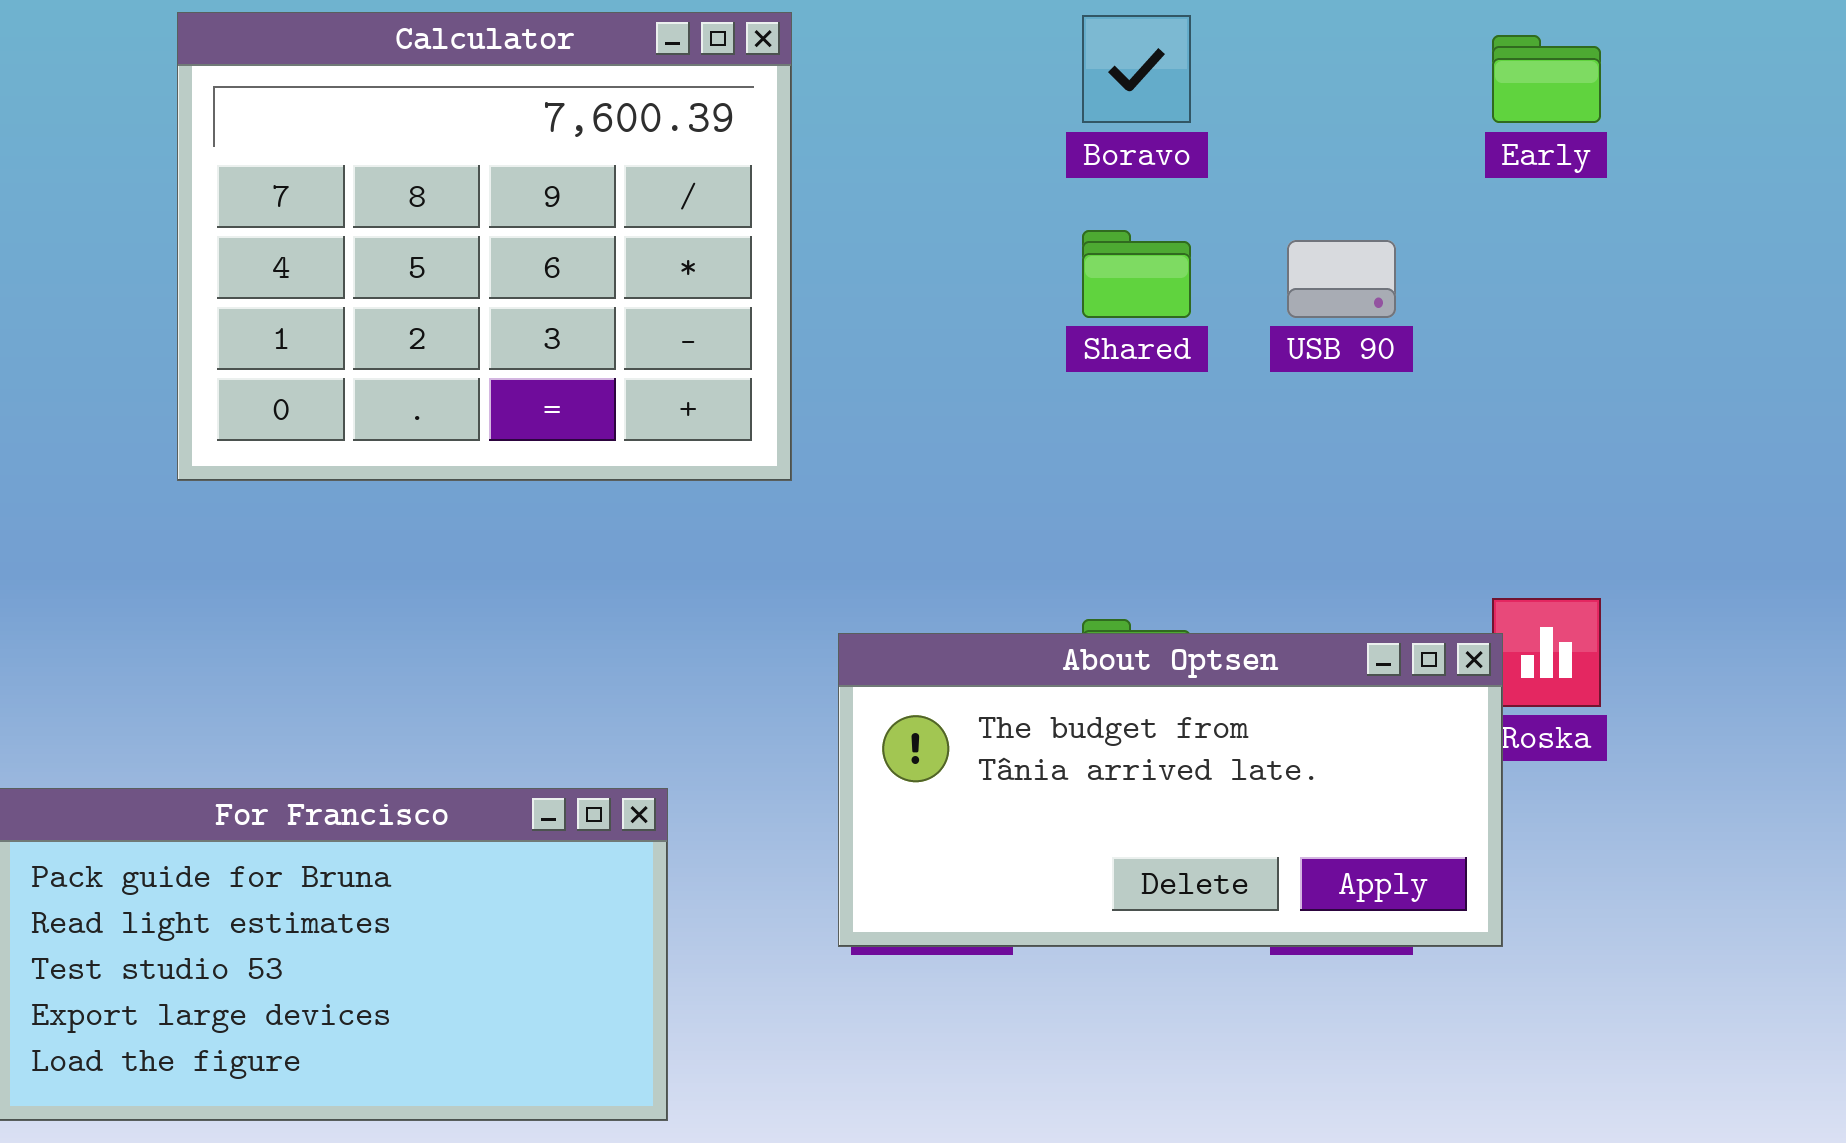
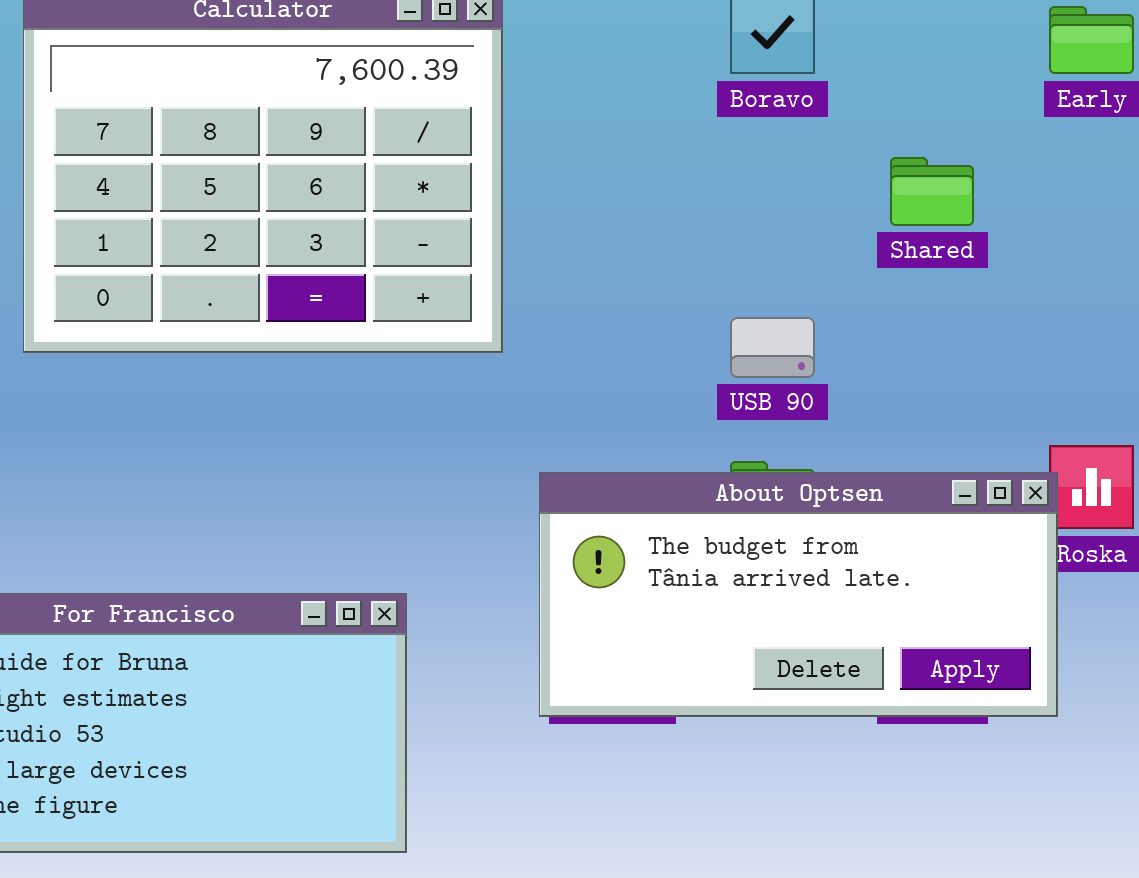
Shared: [1082,230,1191,318] -> [890,157,974,226], moved
USB 90: [1287,240,1396,318] -> [730,317,815,378], moved

